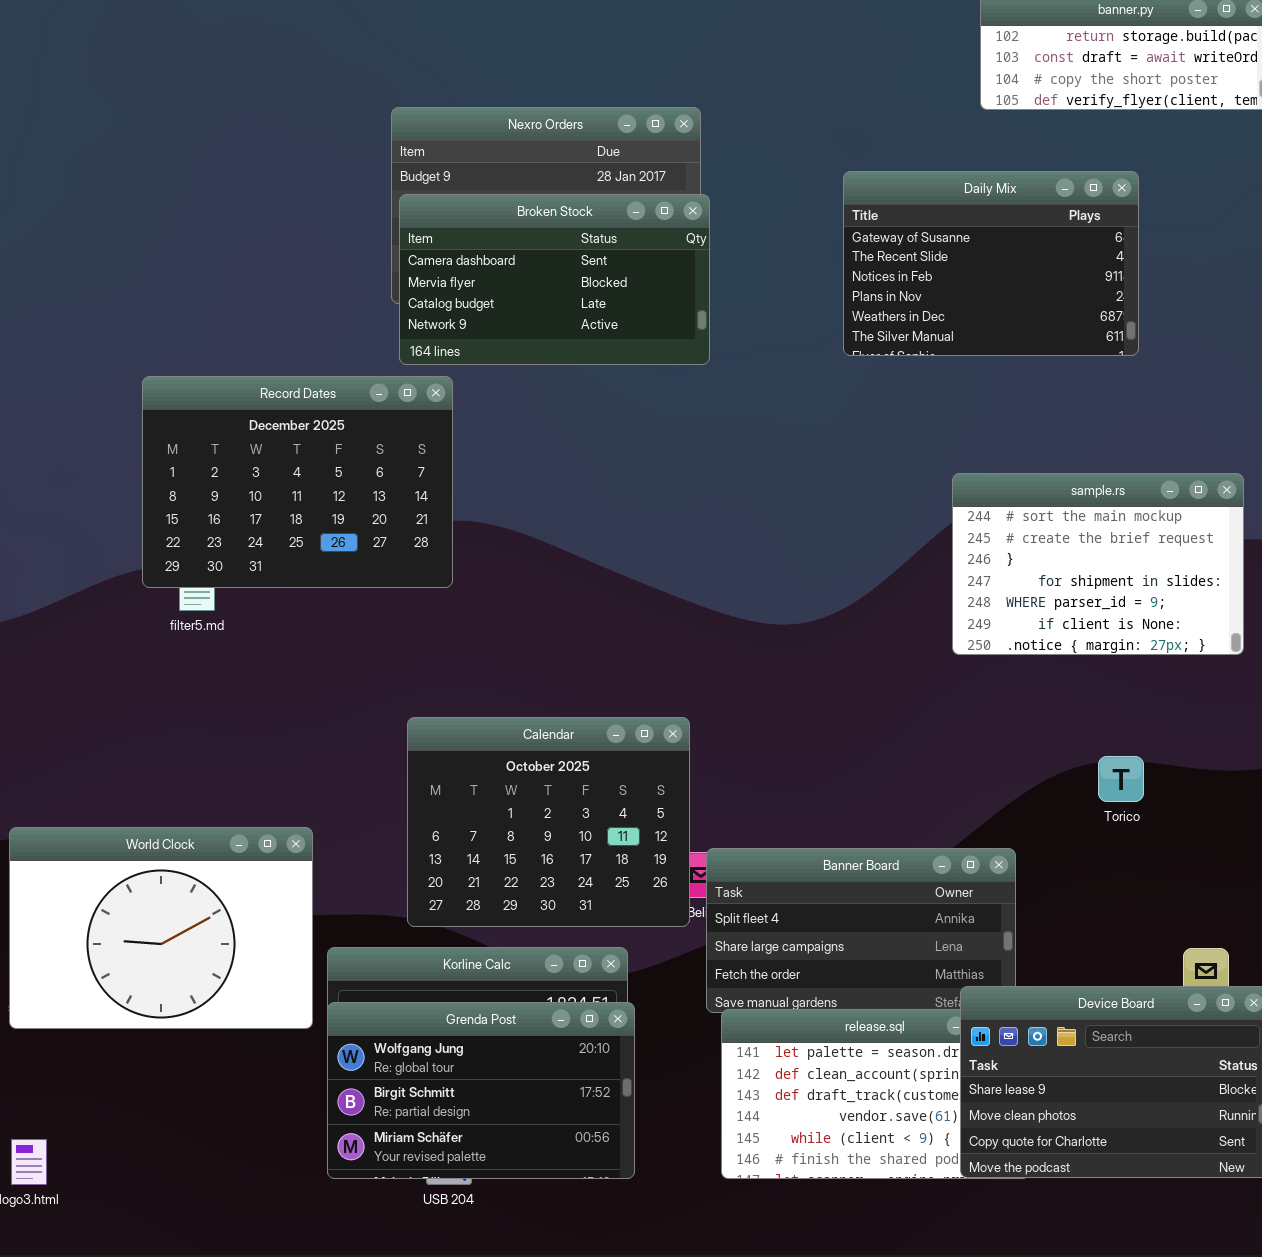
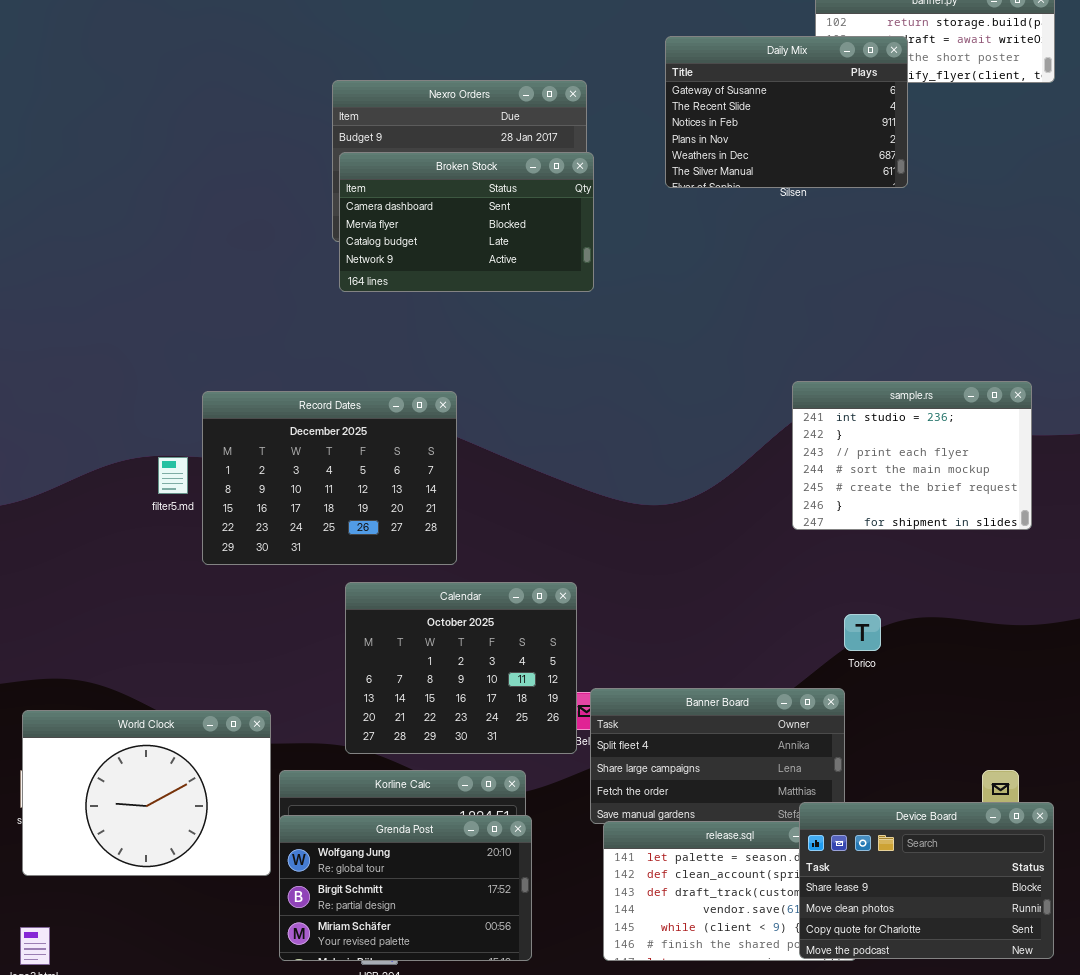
Daily Mix: [843,171,1139,356] -> [665,36,908,188], moved
Record Dates: [142,376,453,588] -> [202,391,457,565], moved
sample.rs: [952,473,1244,655] -> [792,381,1032,530], scrolled up 3 rows
Torico: [1098,756,1144,802] -> [844,614,881,651], moved
World Clock: [9,827,313,1029] -> [22,710,271,876], moved

